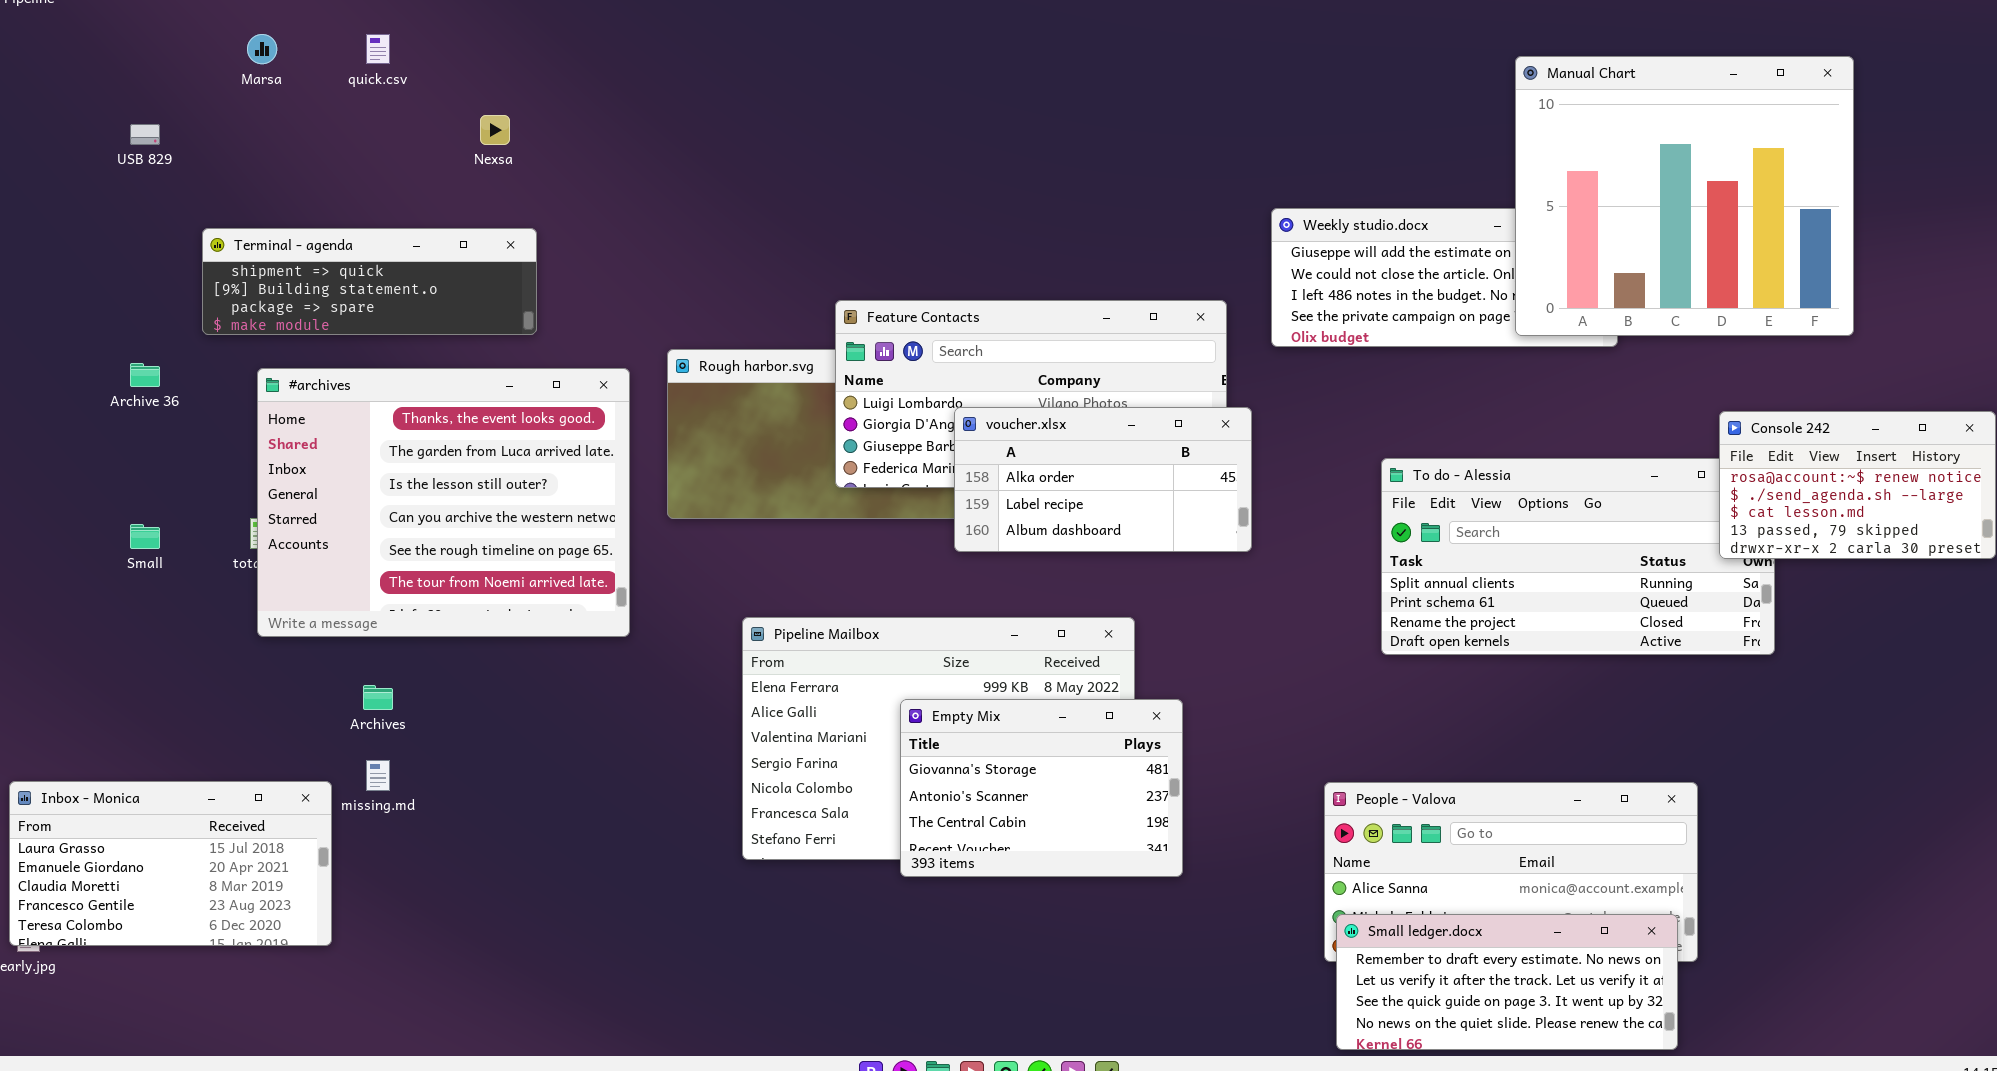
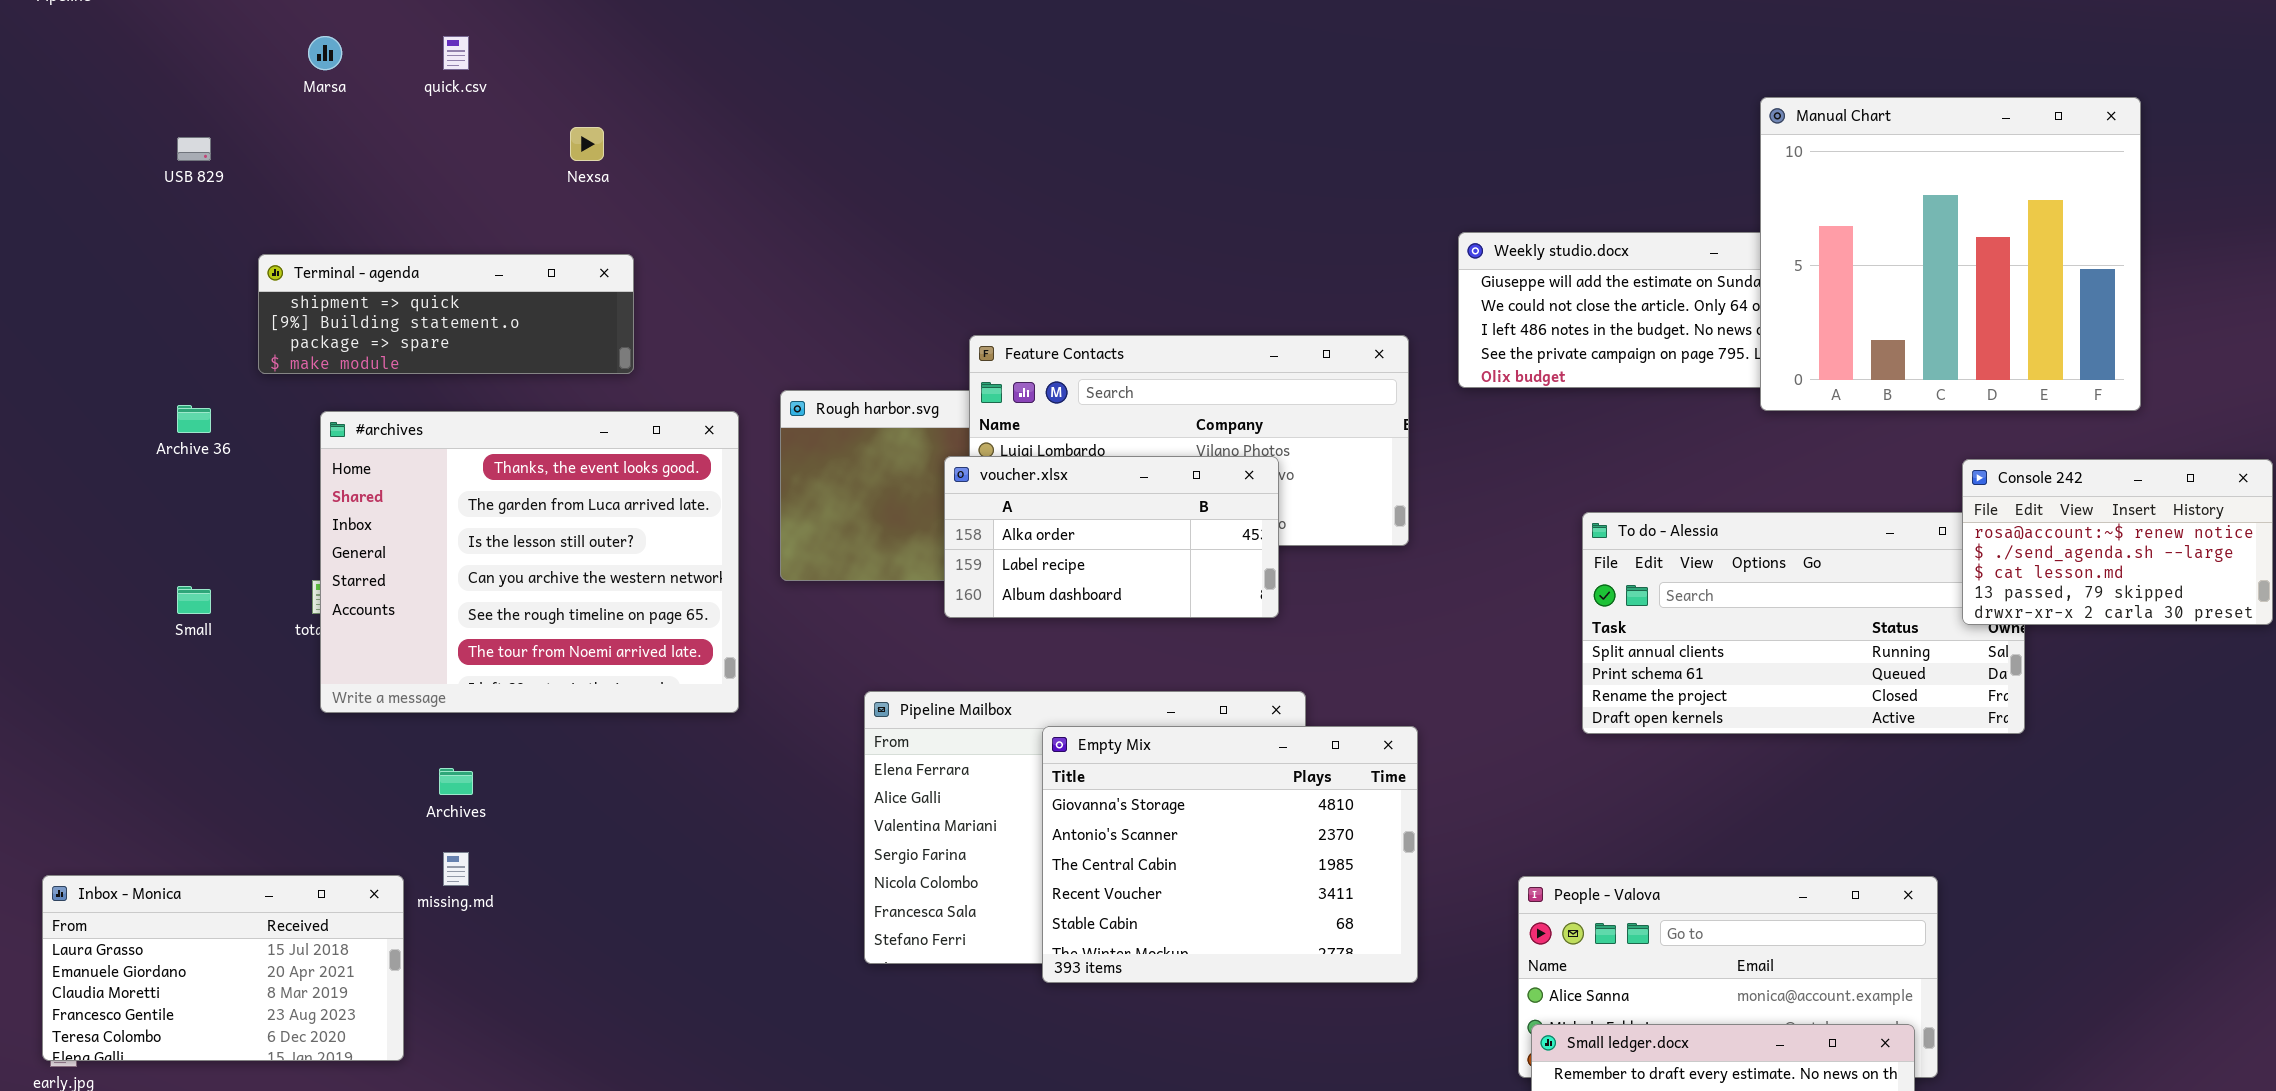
Manual Chart: [1515,56,1854,336] -> [1760,97,2141,411], moved
voucher.xlsx: [954,407,1252,552] -> [944,456,1279,618], moved
Empty Mix: [900,699,1183,877] -> [1042,726,1418,983], resized

